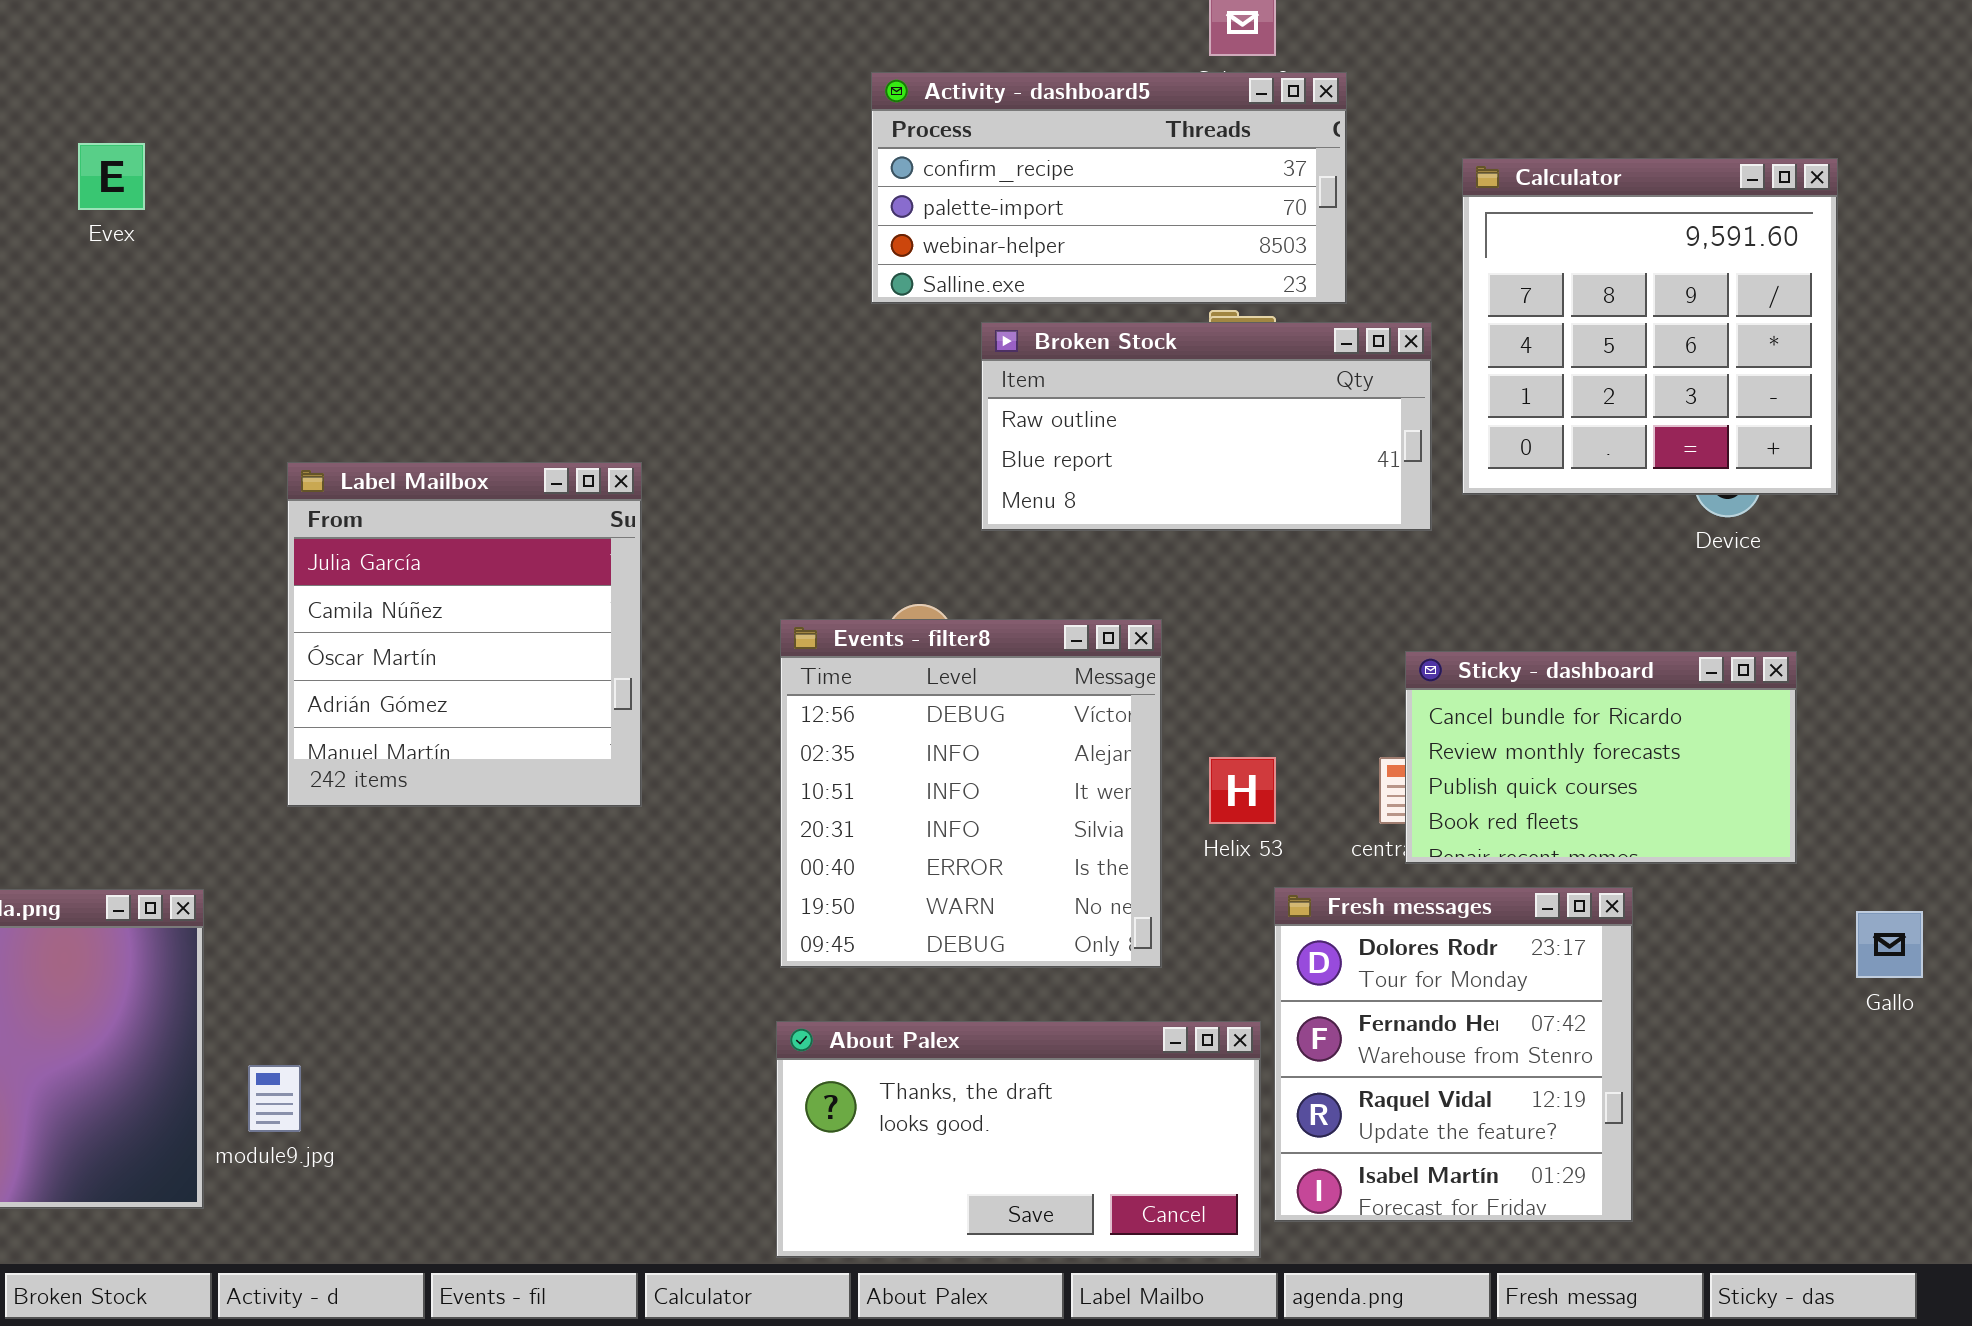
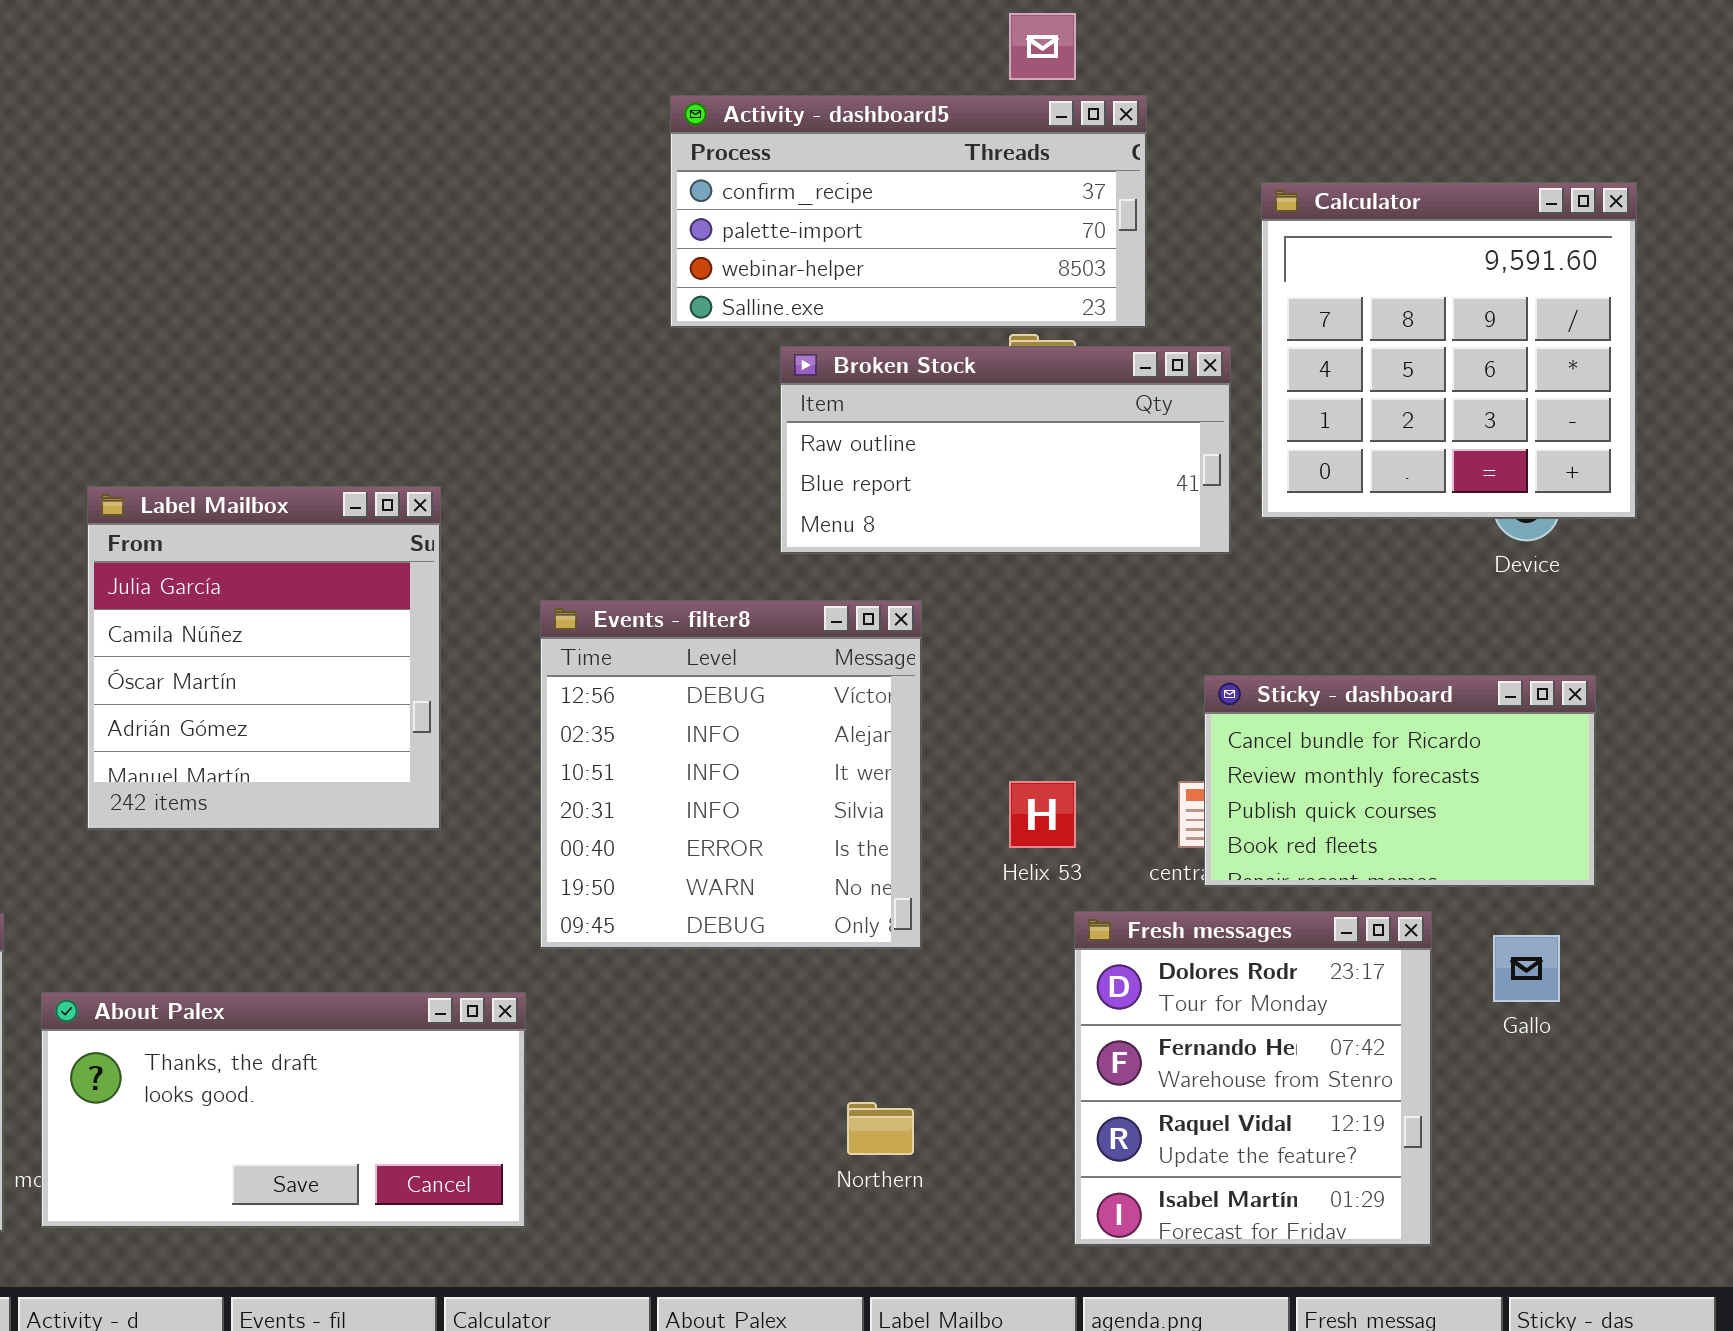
Events - filter8: [780,619,1162,968] -> [540,600,922,949], moved
Gallo: [1856,911,1923,978] -> [1493,935,1560,1002], moved
About Palex: [776,1021,1261,1258] -> [41,992,526,1228], moved

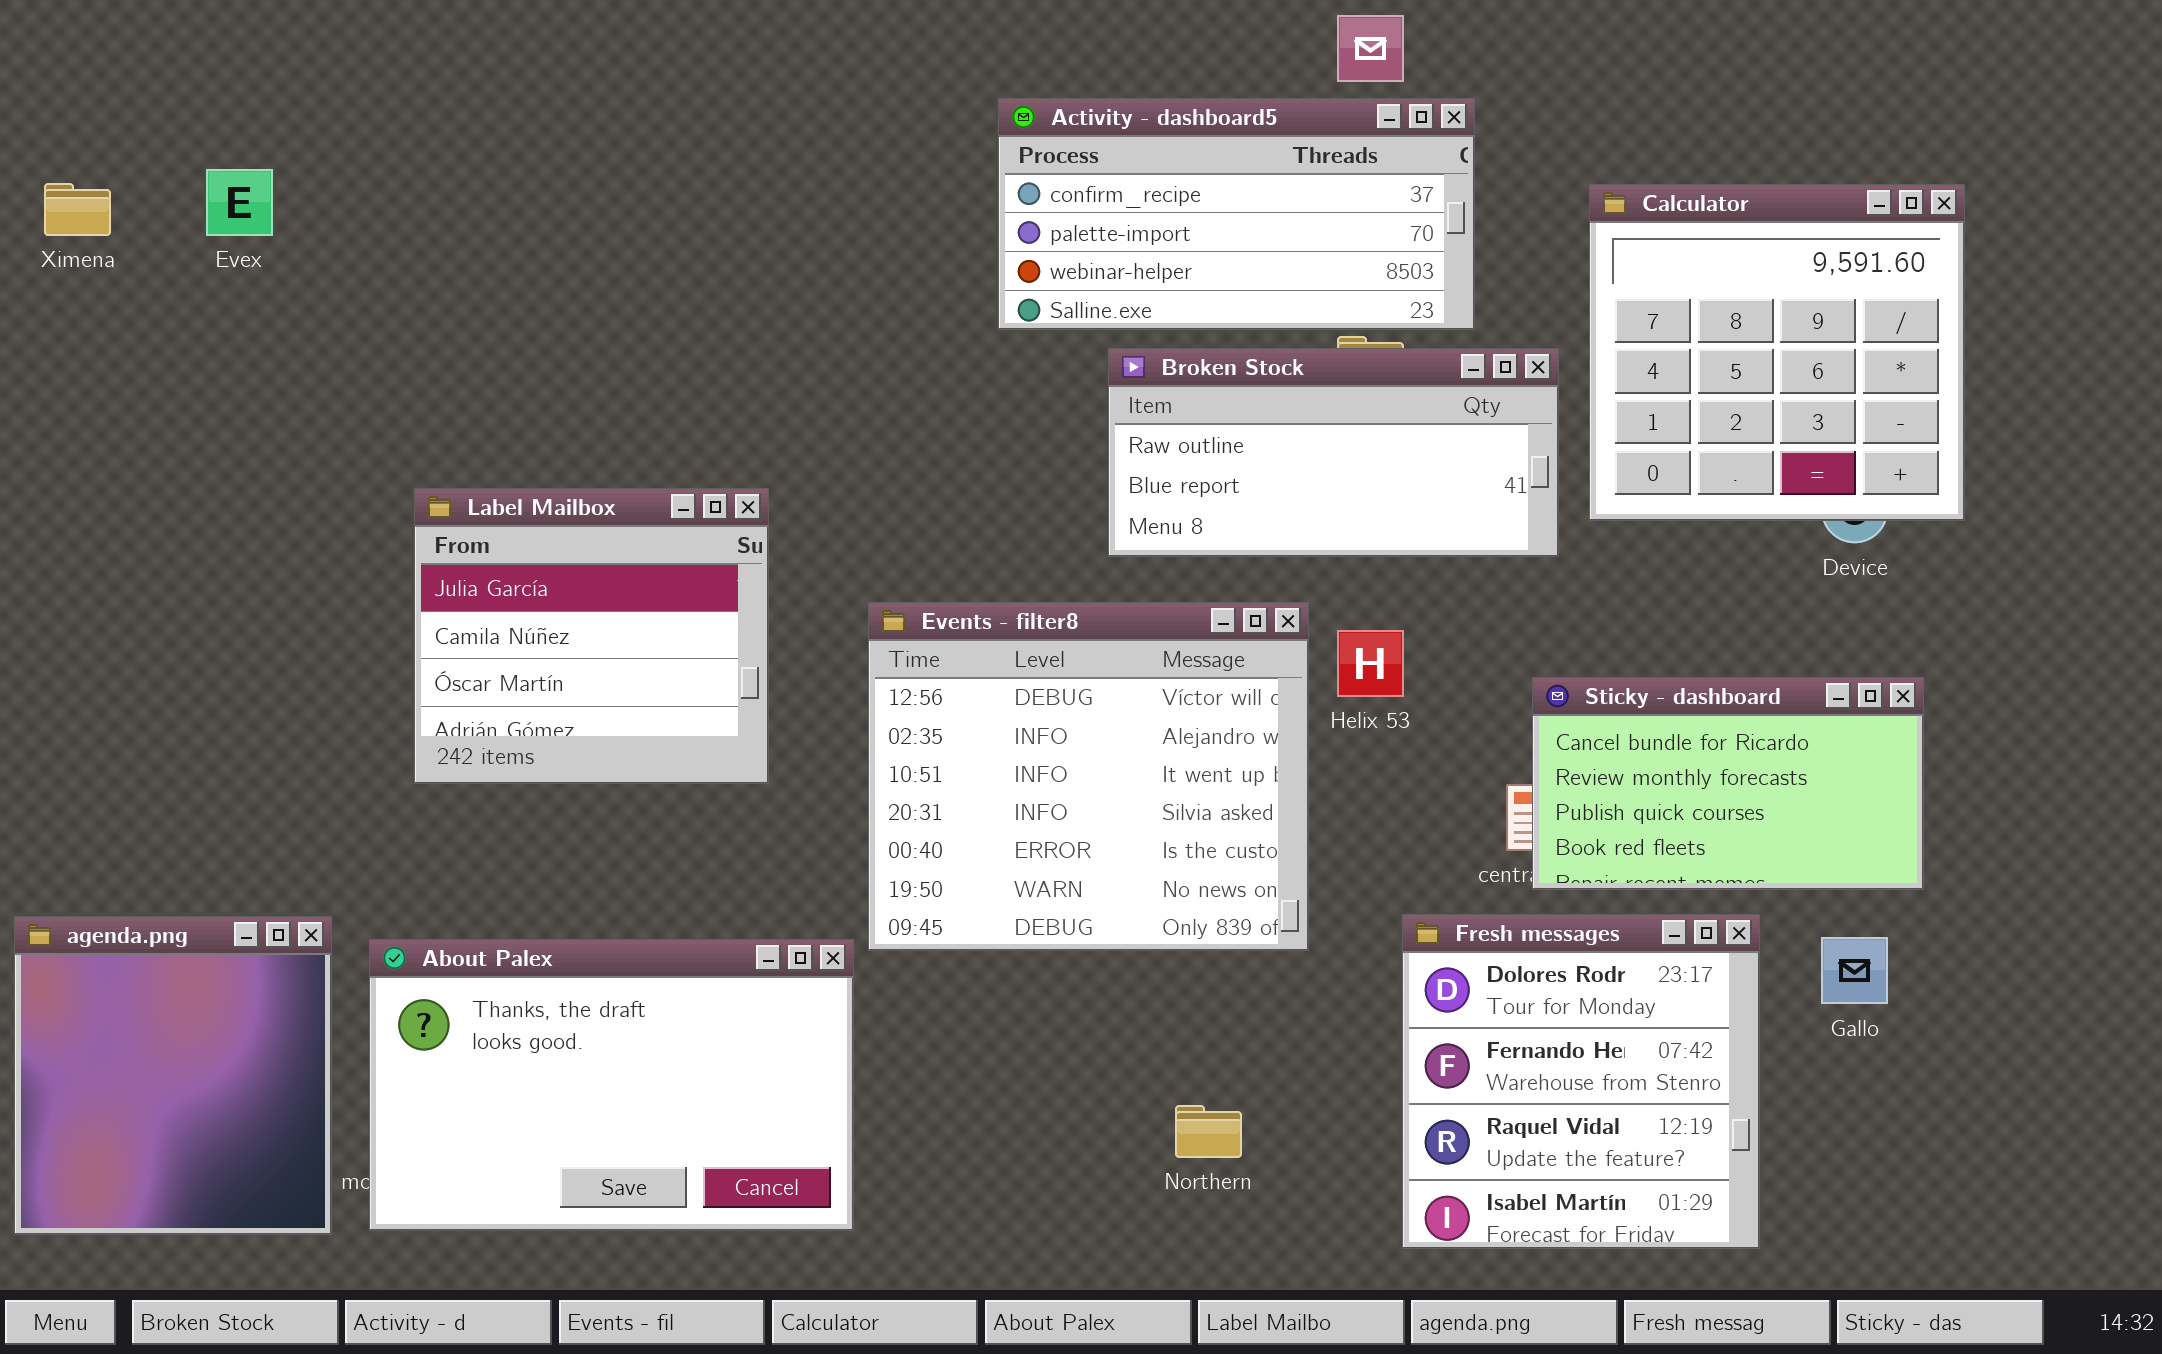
Label Mailbox: [87,486,441,830] -> [414,488,769,784], resized
Events - filter8: [540,600,922,949] -> [868,602,1309,951], resized
Helix 53: [1009,781,1076,848] -> [1337,630,1404,697], moved
About Palex: [41,992,526,1228] -> [369,939,854,1231], resized

